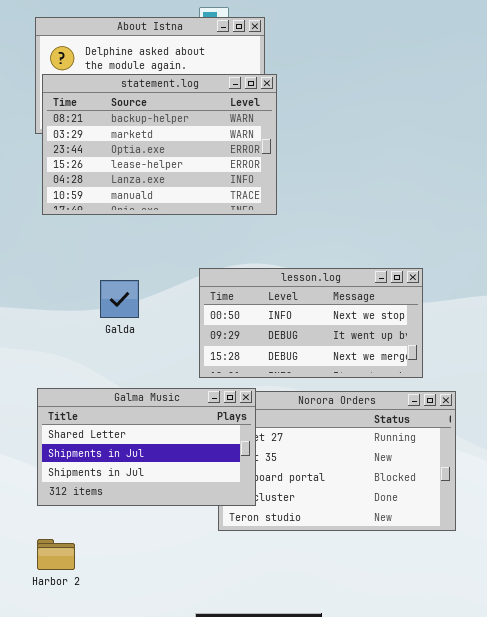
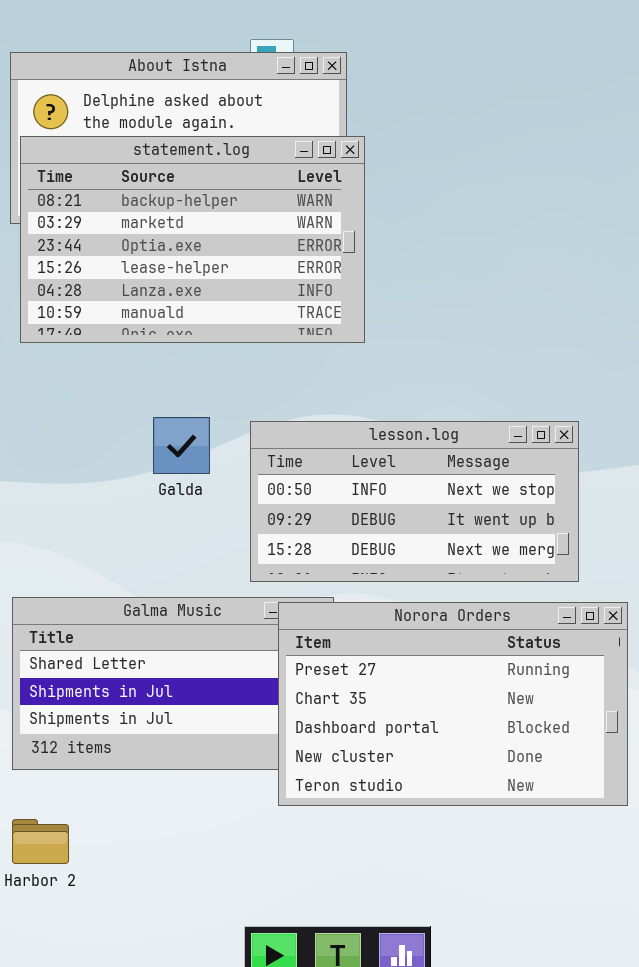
Galda: [100,280,139,318] -> [153,417,210,474], moved
Norora Orders: [218,391,456,531] -> [278,602,628,806], raised

